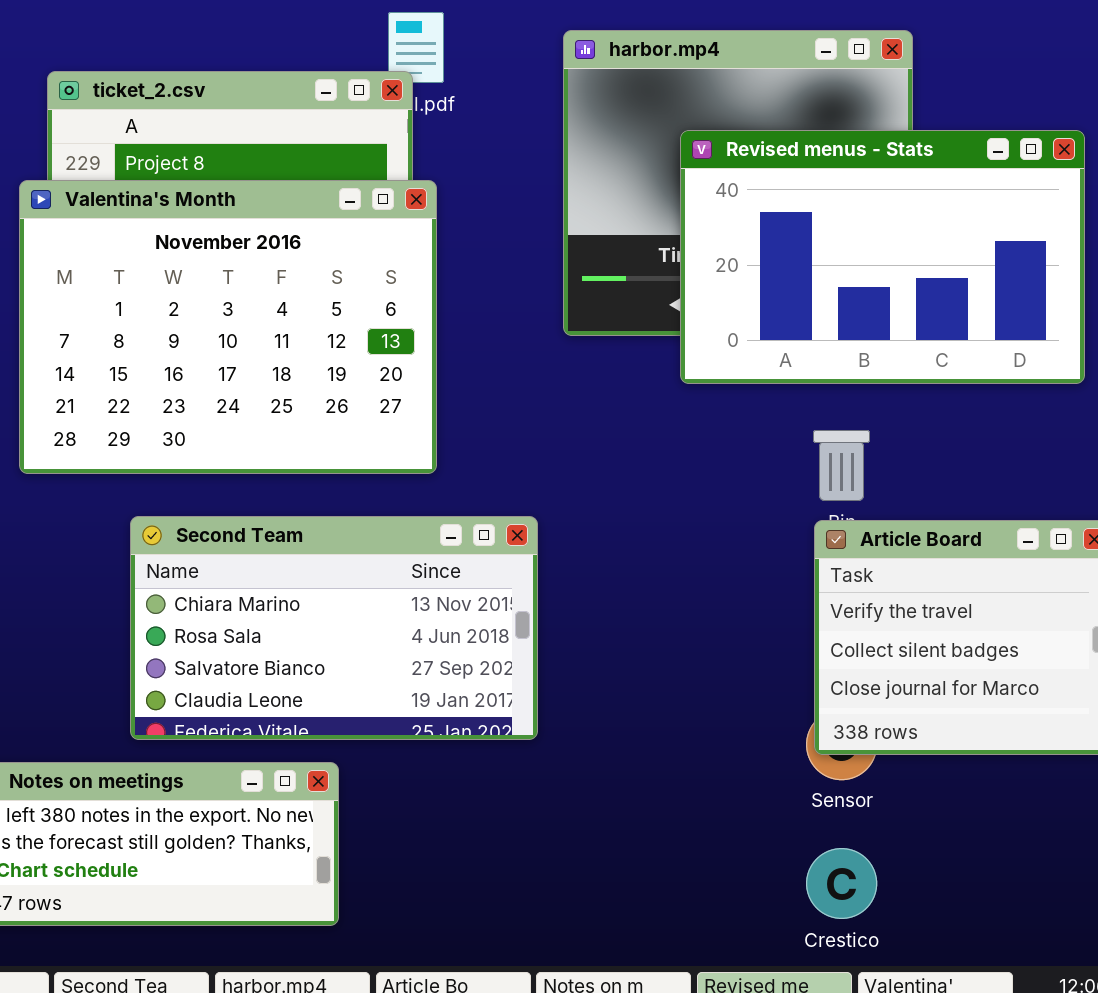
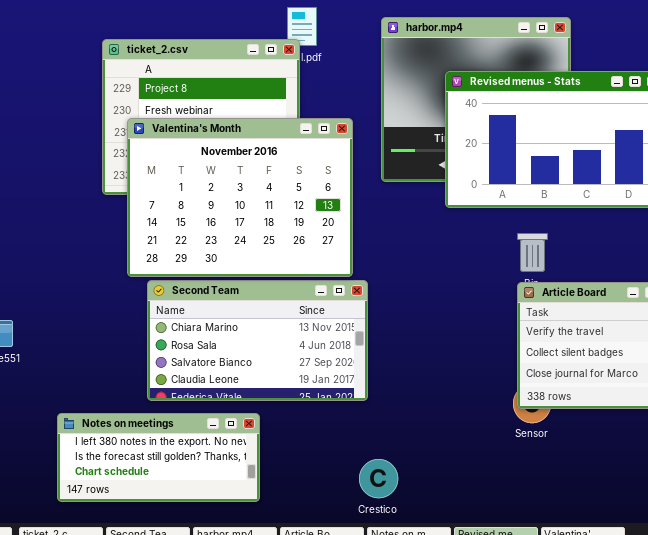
Valentina's Month: [19,180,437,474] -> [127,118,353,277], moved
Crestico: [806,848,877,919] -> [359,459,398,498], moved

